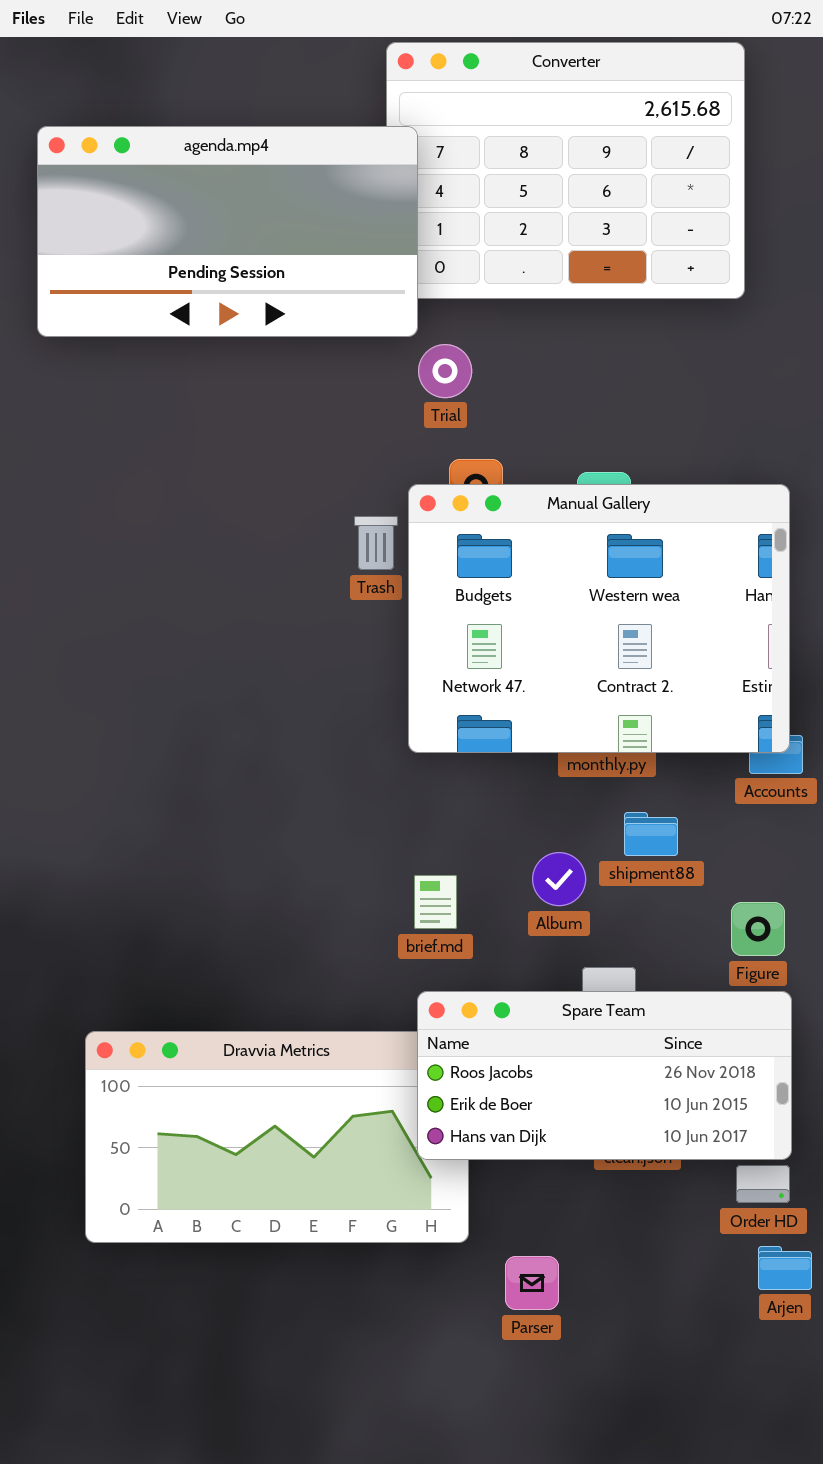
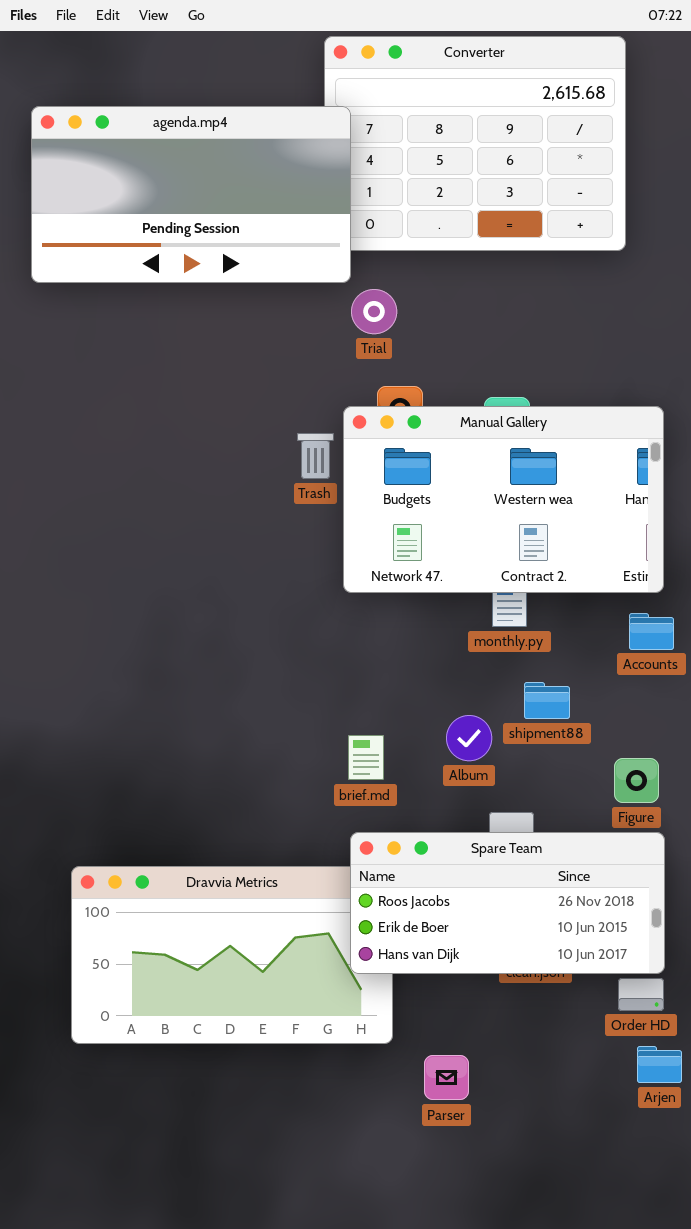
Manual Gallery: [408,484,790,753] -> [343,406,664,593], resized

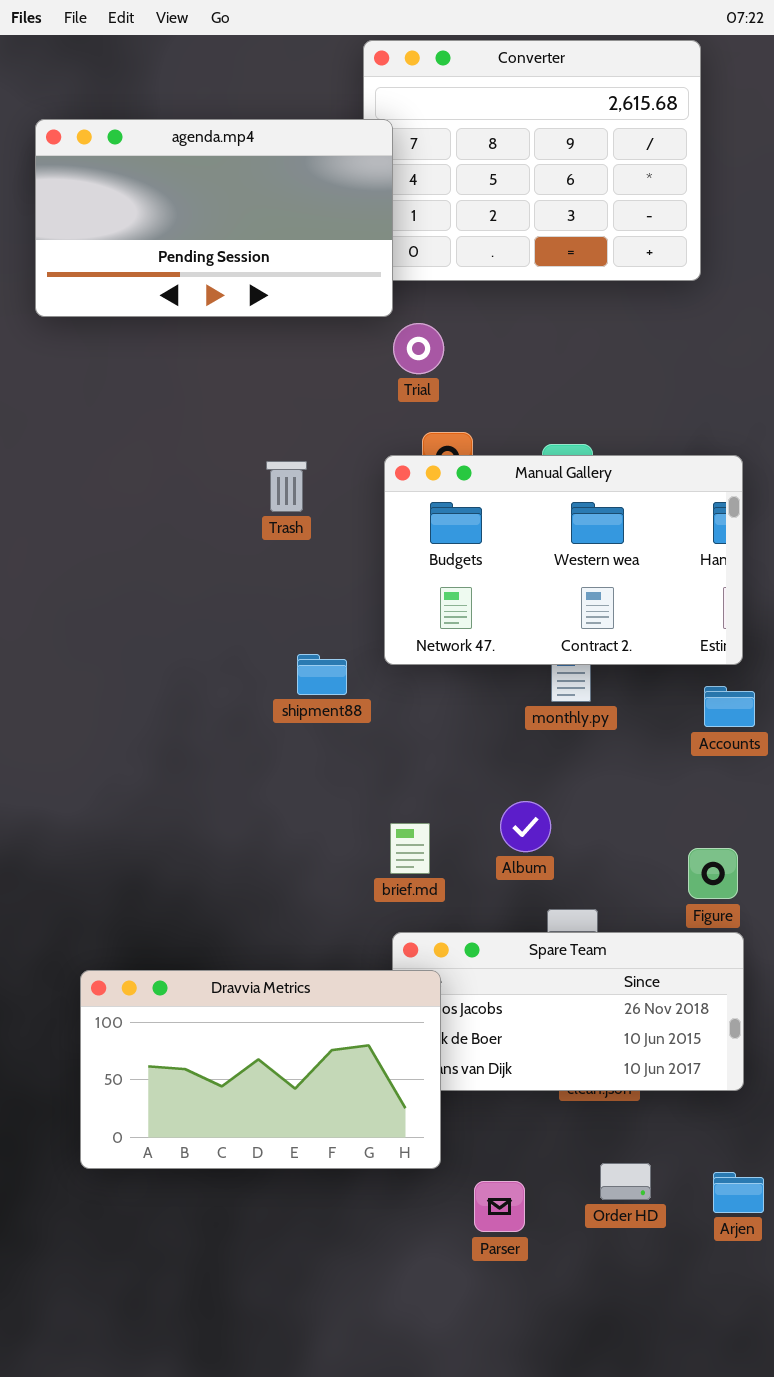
Trash: [297,433,334,479] -> [266,461,307,512], moved
shipment88: [524,682,570,719] -> [297,654,347,695], moved
Dravvia Metrics: [71,866,393,1044] -> [80,970,441,1169], raised
Order HD: [618,978,664,1011] -> [600,1163,651,1200], moved

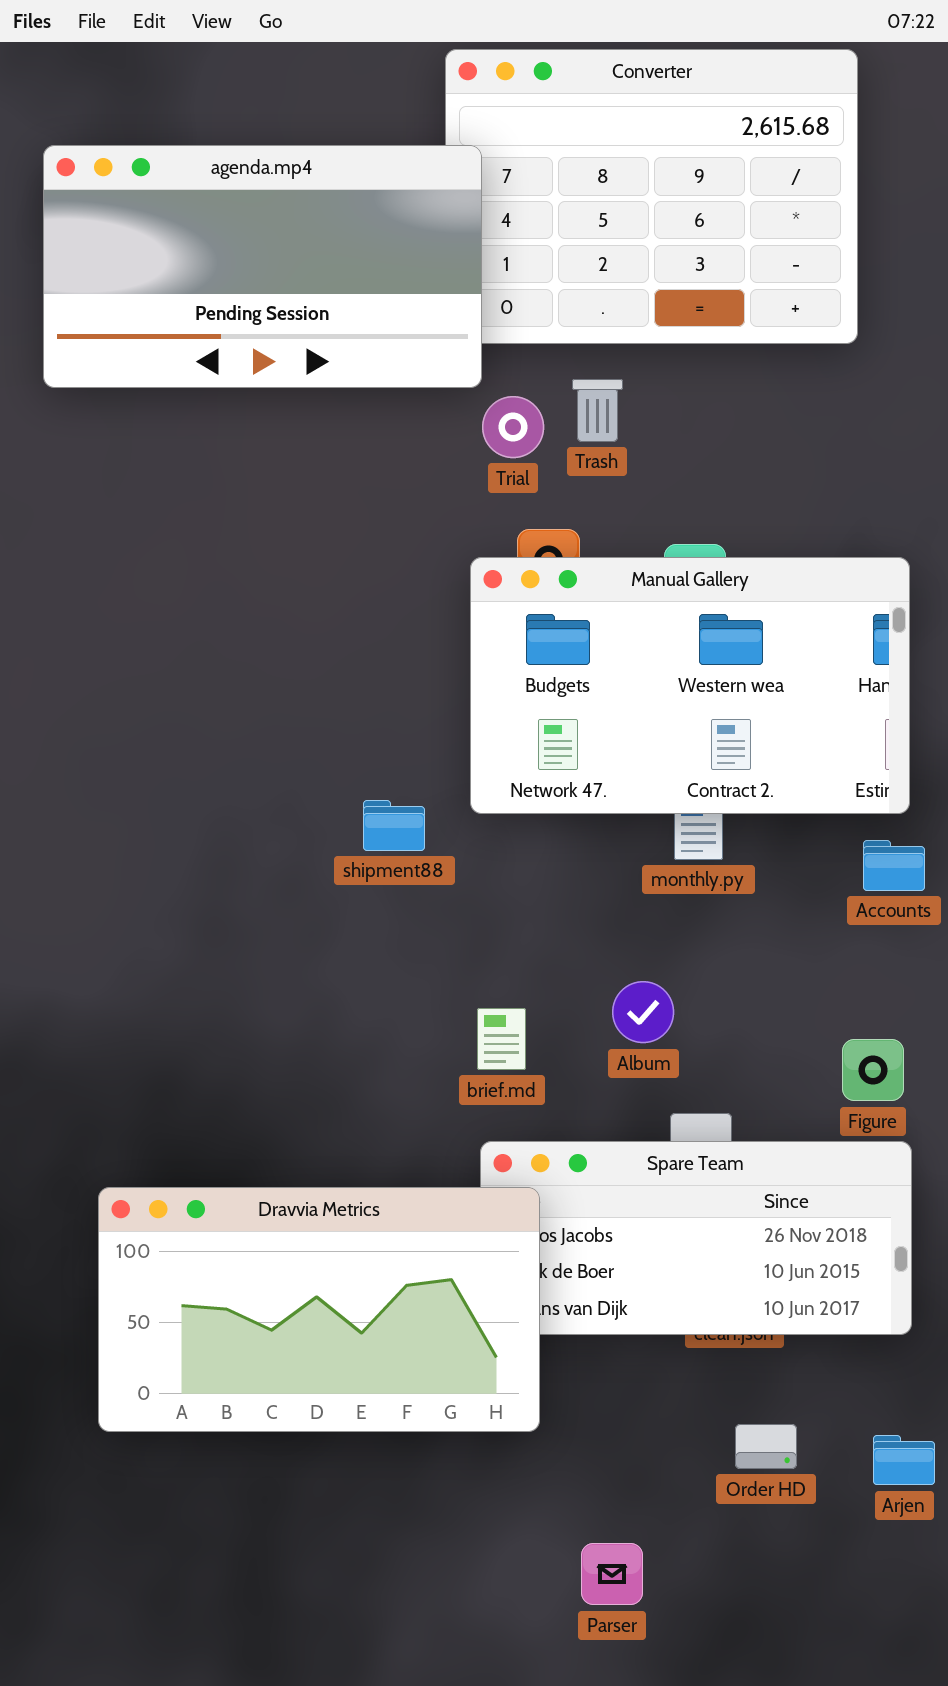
Trash: [266,461,307,512] -> [572,379,623,442], moved
Parser: [474,1181,525,1232] -> [581,1543,643,1605], moved

